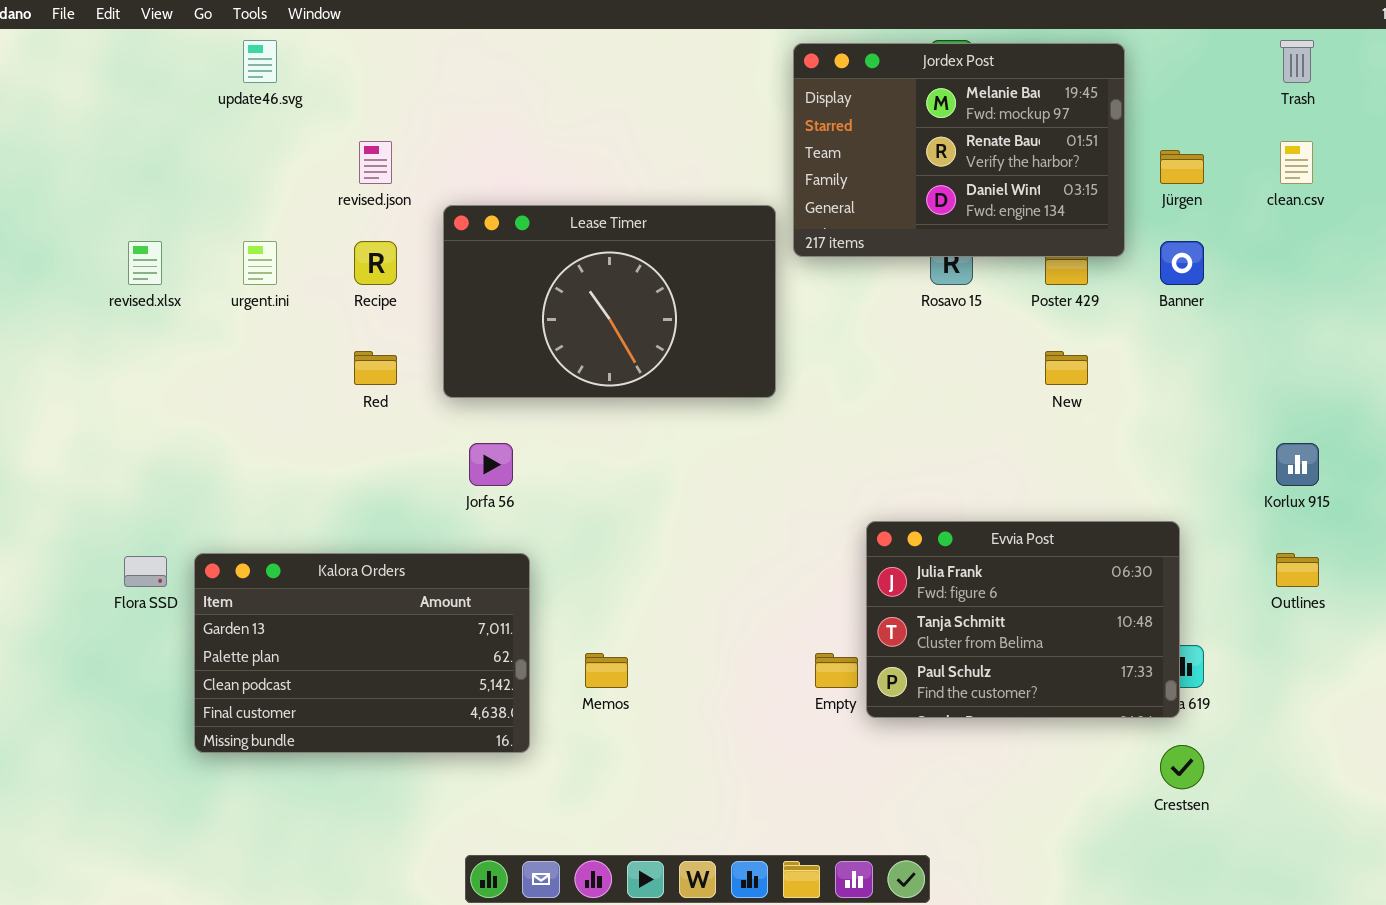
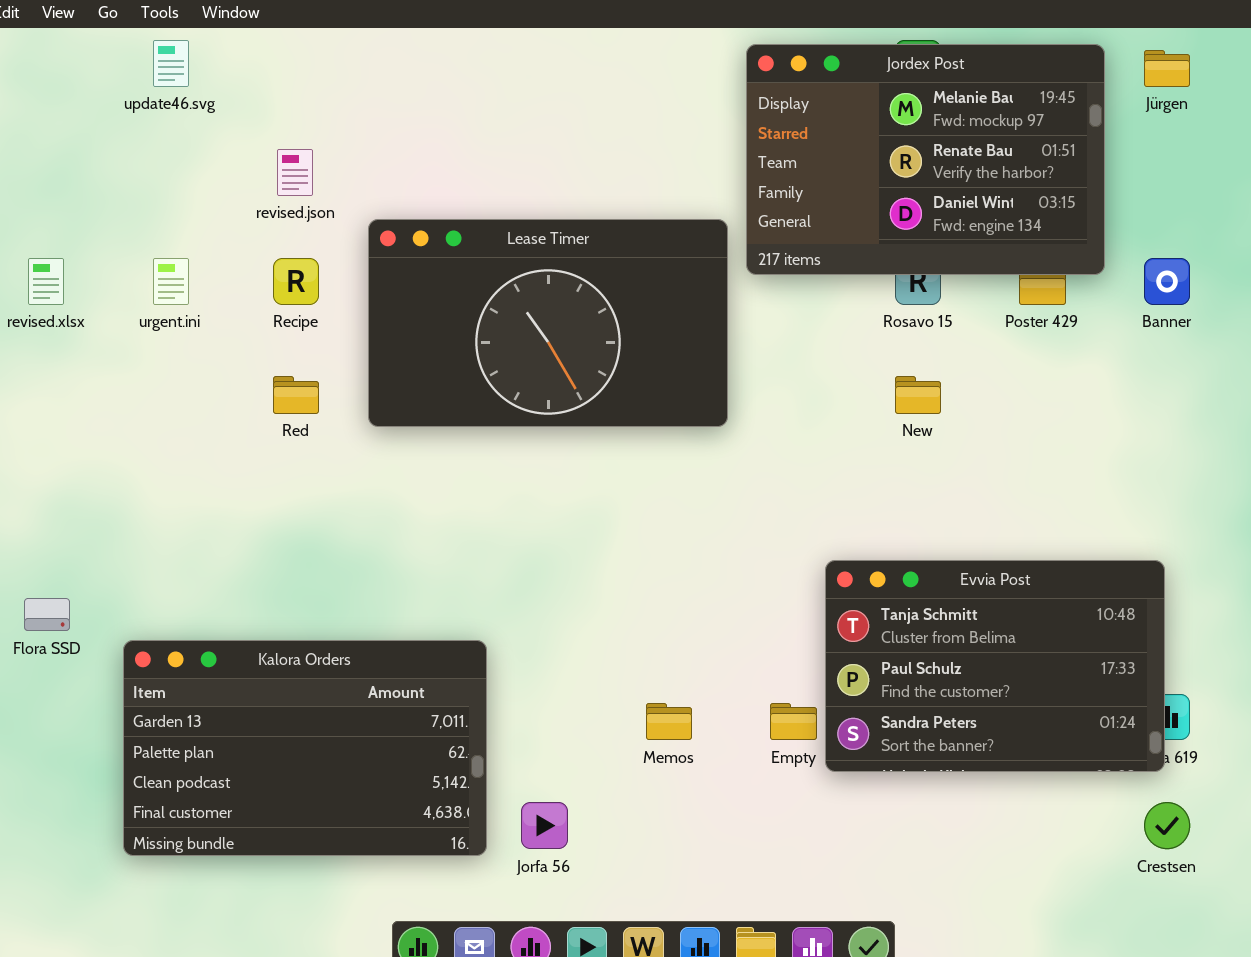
Jürgen: [1160,150,1204,184] -> [1144,50,1190,87], moved
New: [1045,351,1088,385] -> [895,376,941,414], moved
Jorfa 56: [469,443,513,486] -> [521,802,568,849], moved
Evvia Post: [866,521,1180,718] -> [825,560,1165,772], scrolled down 1 row
Kalora Orders: [194,553,530,753] -> [123,640,487,856], moved
Memos: [585,653,628,688] -> [646,703,692,740], moved

